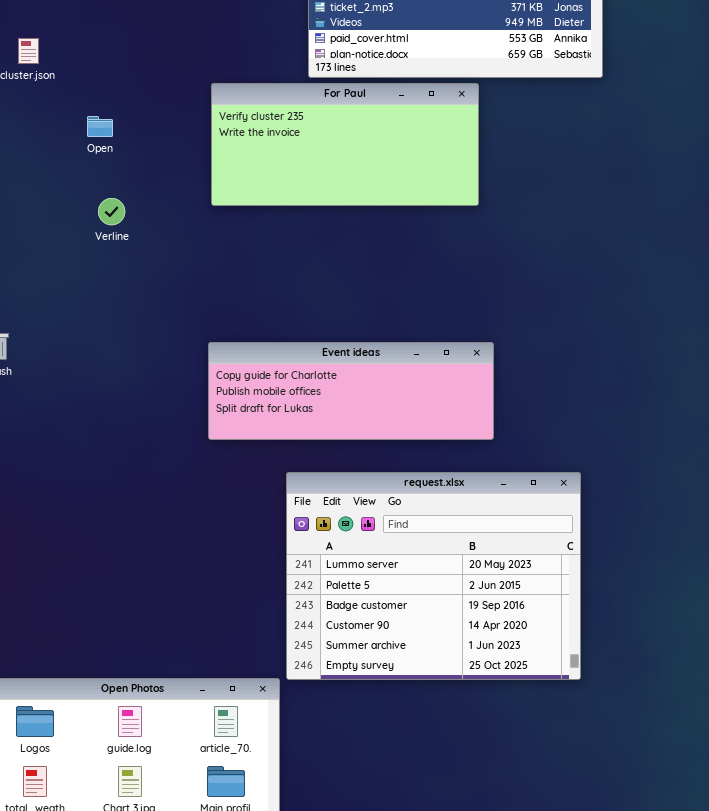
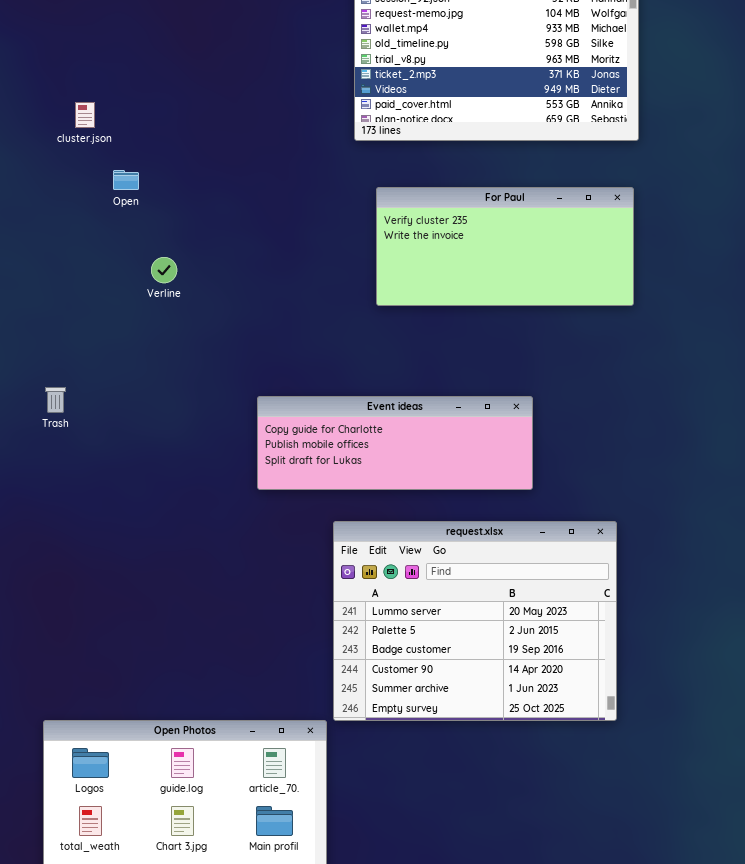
For Paul: [211,83,479,206] -> [376,187,634,306], moved
Open: [87,116,113,137] -> [113,170,139,190], moved

